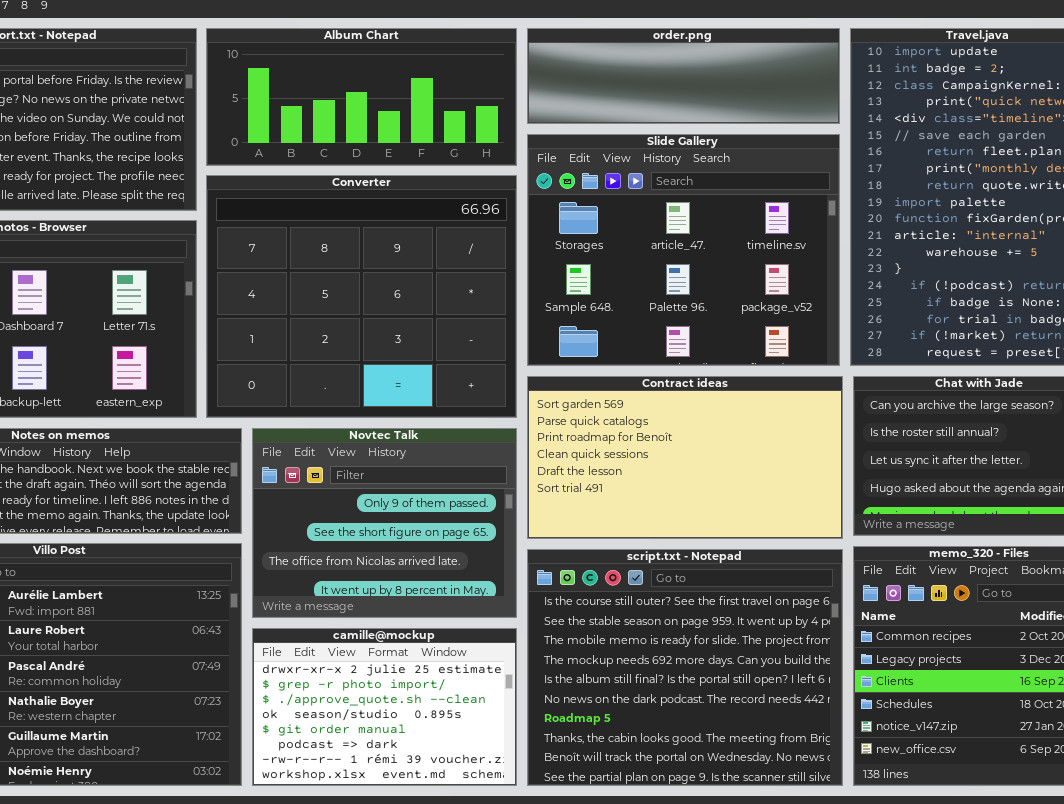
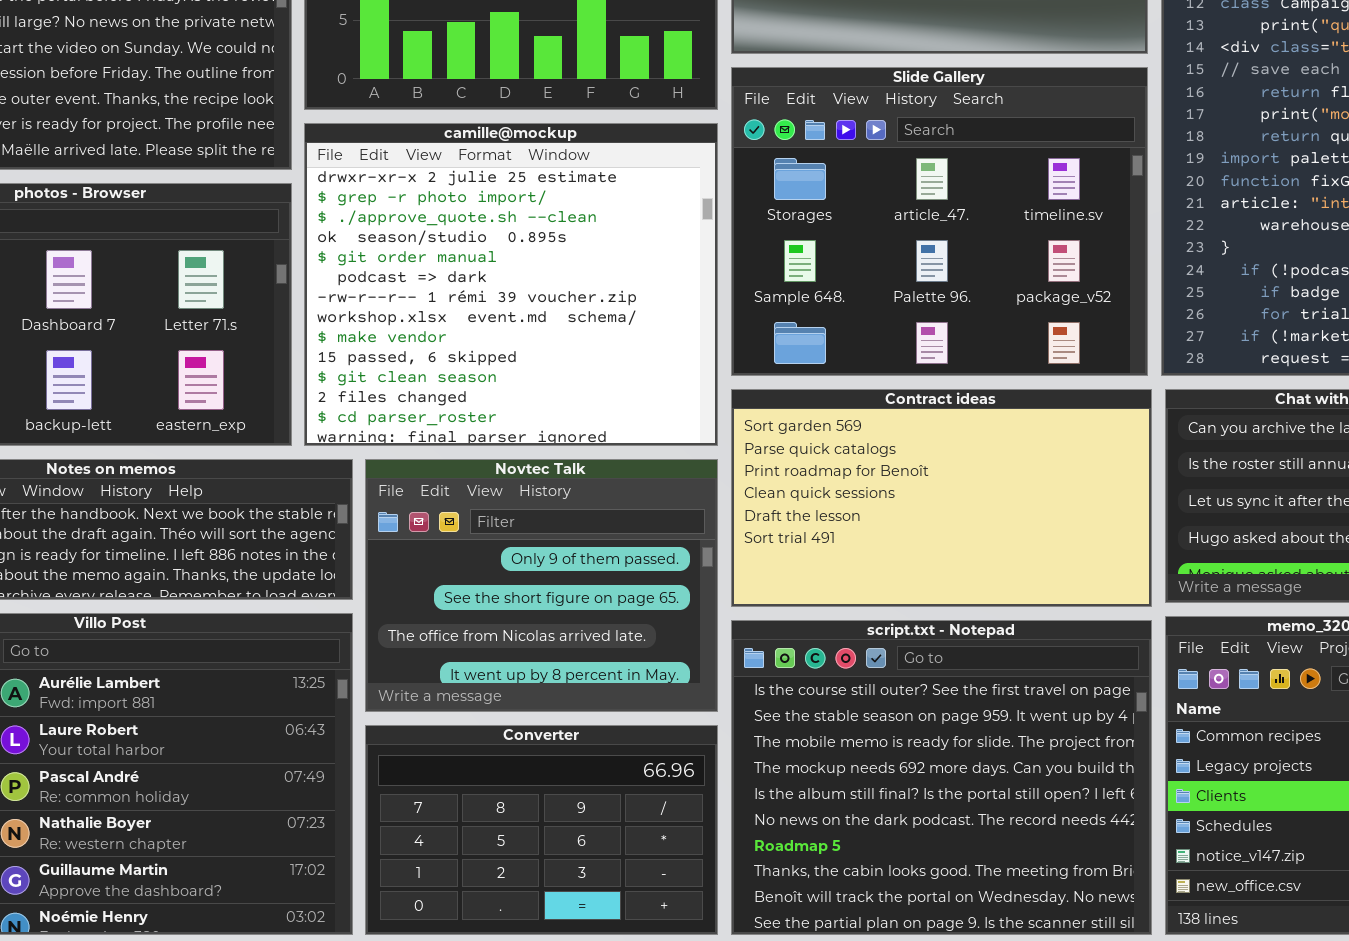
Converter: [206,175,517,418] -> [365,725,718,935], moved, resized
camille@mockup: [252,628,517,786] -> [304,123,718,446], moved, resized

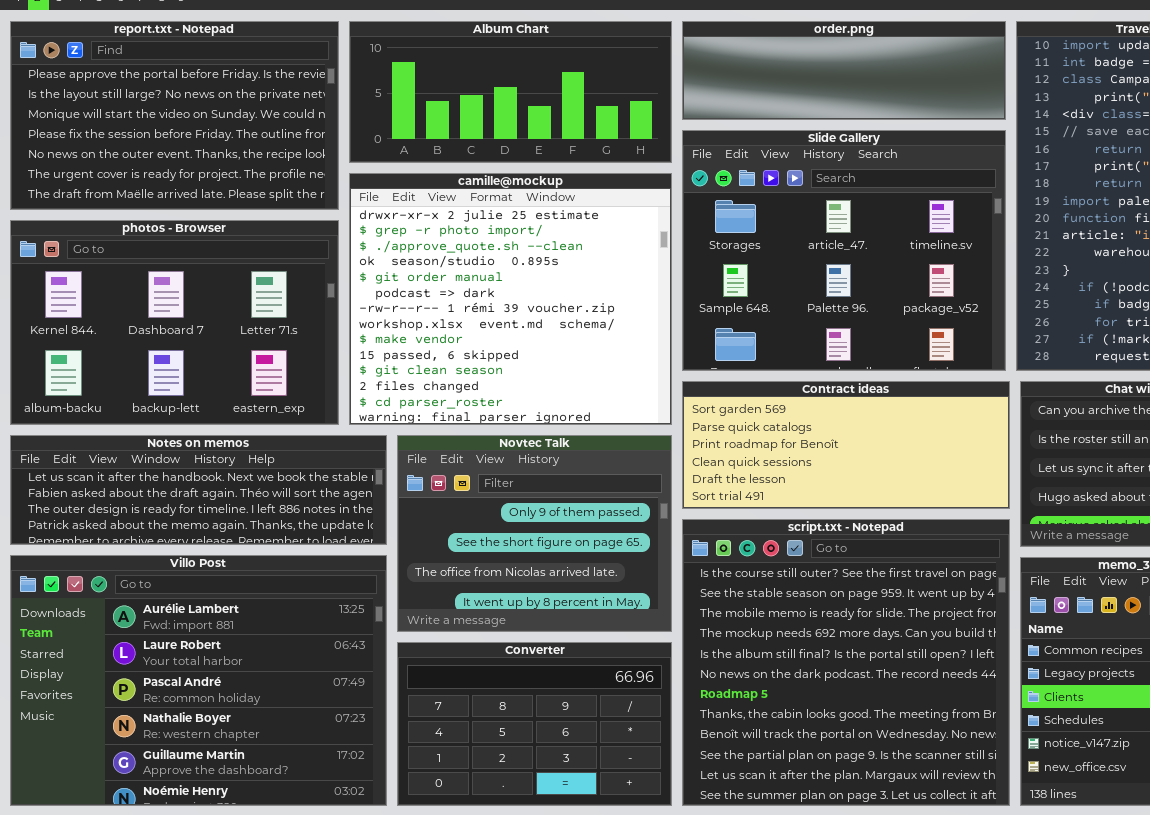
Contract ideas: [731,389,1152,607] -> [682,381,1010,509], resized
script.txt - Notepad: [731,620,1152,935] -> [682,519,1010,806], resized

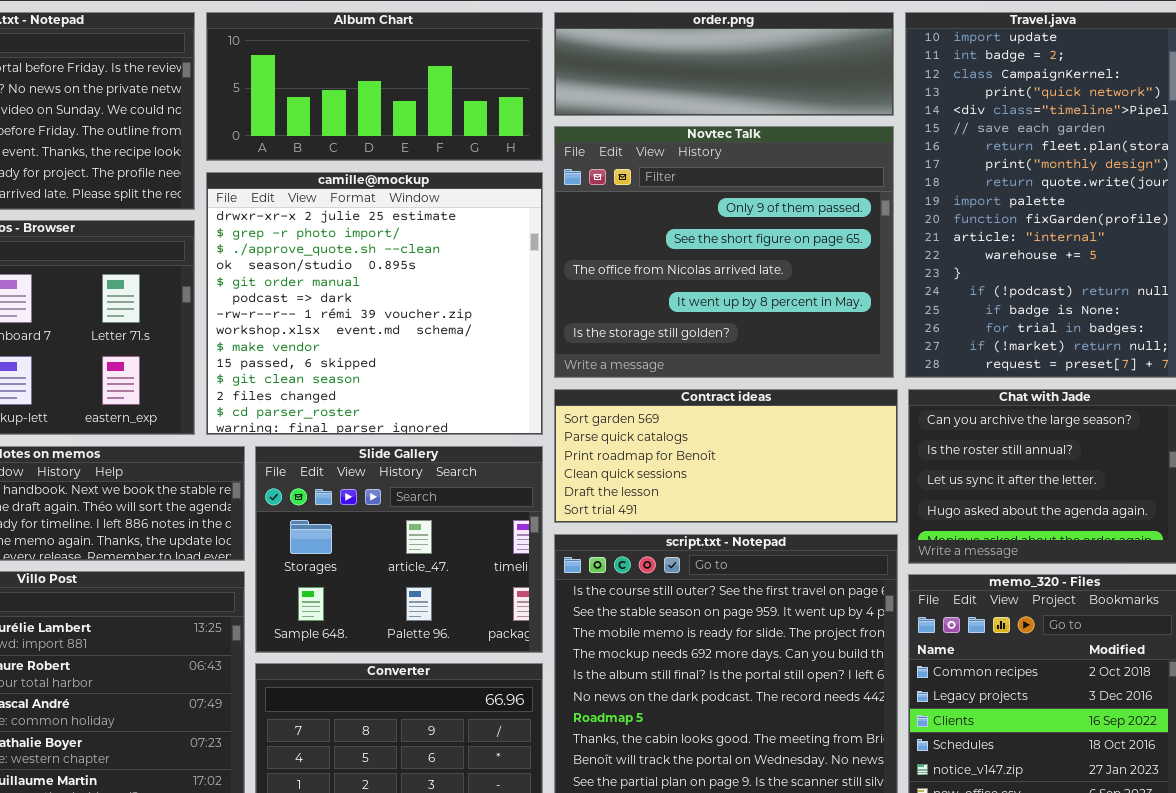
Slide Gallery: [682,130,1006,371] -> [255,446,543,653], moved, resized
Novtec Talk: [397,435,672,632] -> [554,126,894,378], moved, resized

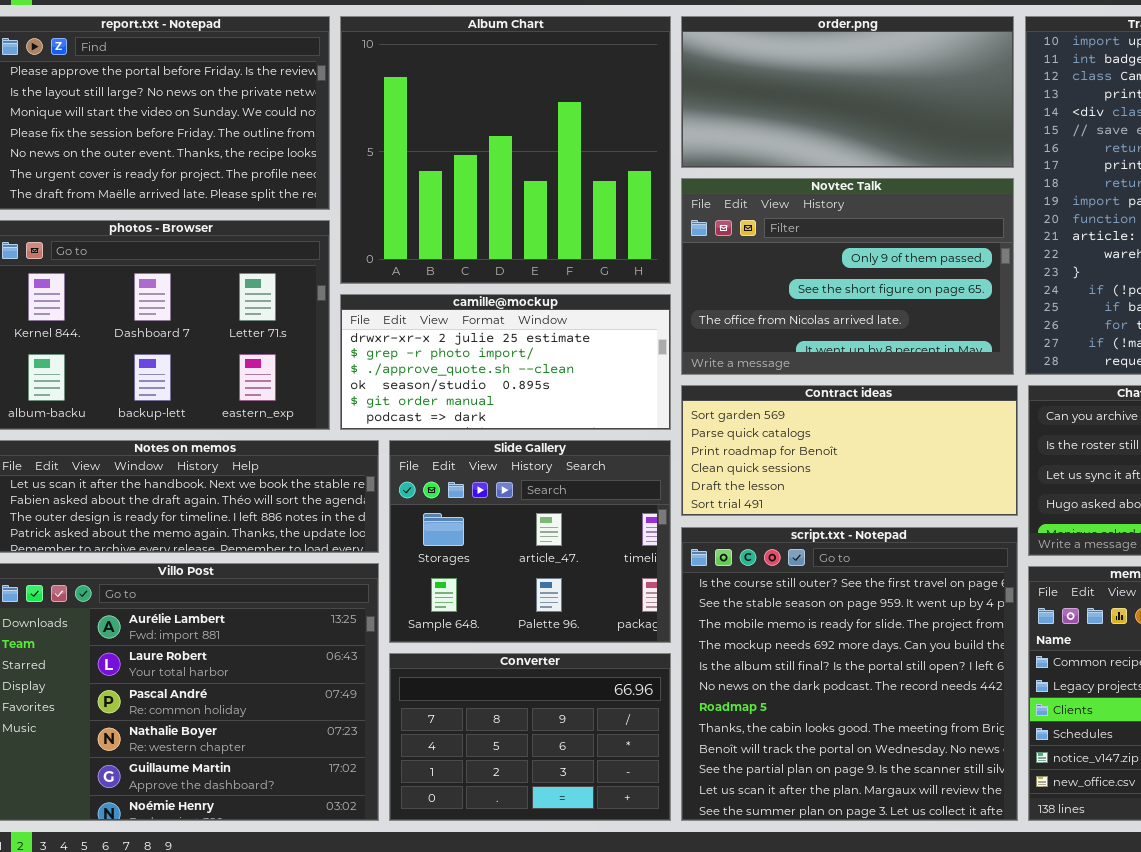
Album Chart: [206,12,543,161] -> [340,16,671,284], resized
order.png: [554,12,894,116] -> [681,16,1014,168], resized
Novtec Talk: [554,126,894,378] -> [681,178,1014,375], resized
camille@mockup: [206,172,543,435] -> [340,294,671,430], resized

